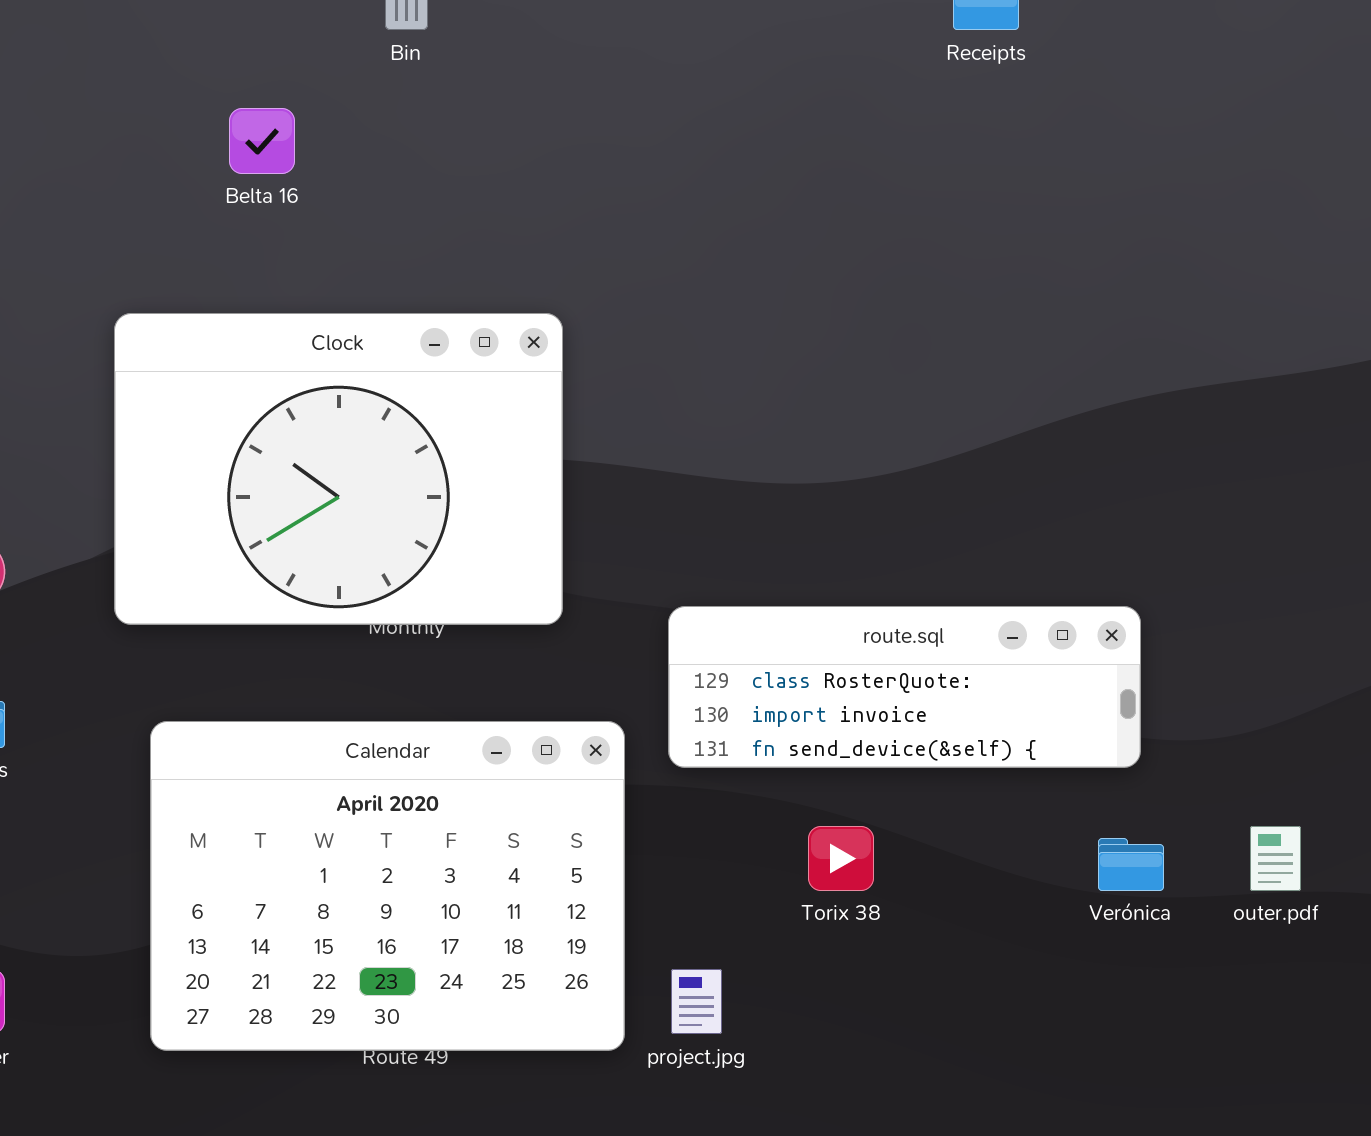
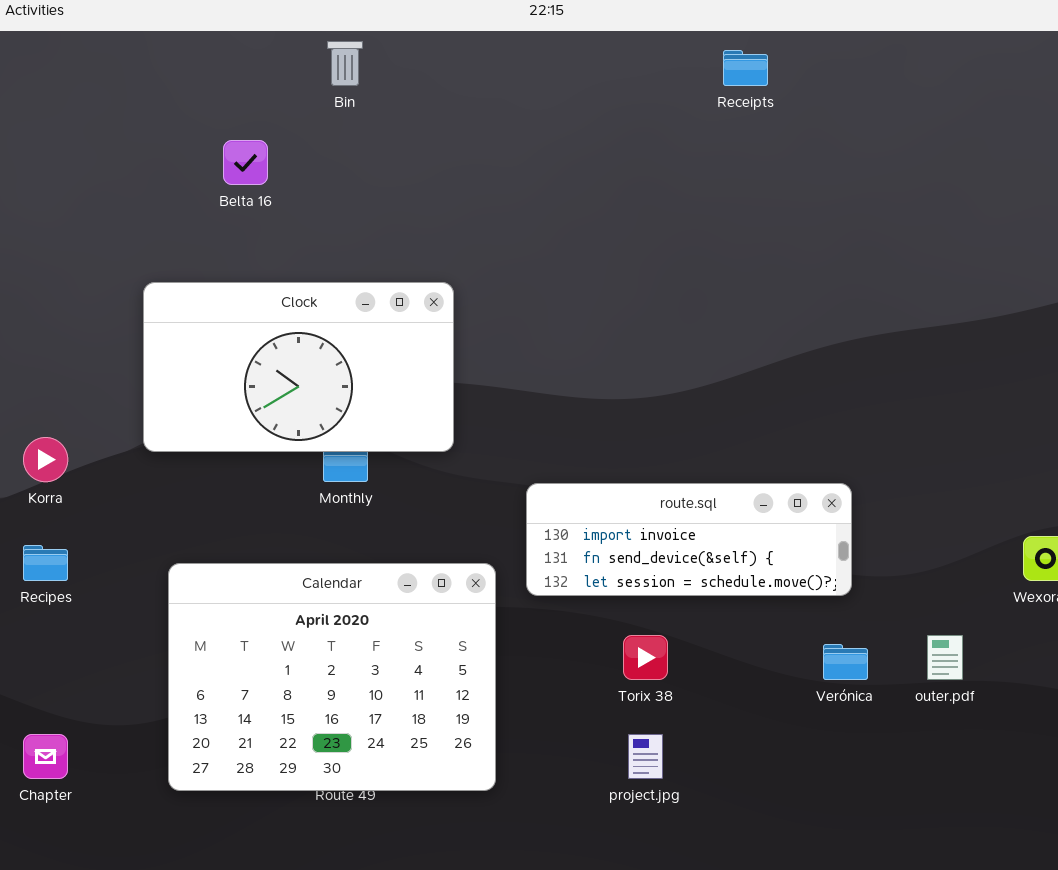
Clock: [114,313,563,625] -> [143,282,454,452], resized
route.sql: [668,606,1141,768] -> [526,483,852,596], scrolled down 1 row
project.jpg: [671,969,722,1034] -> [628,734,663,779], moved

